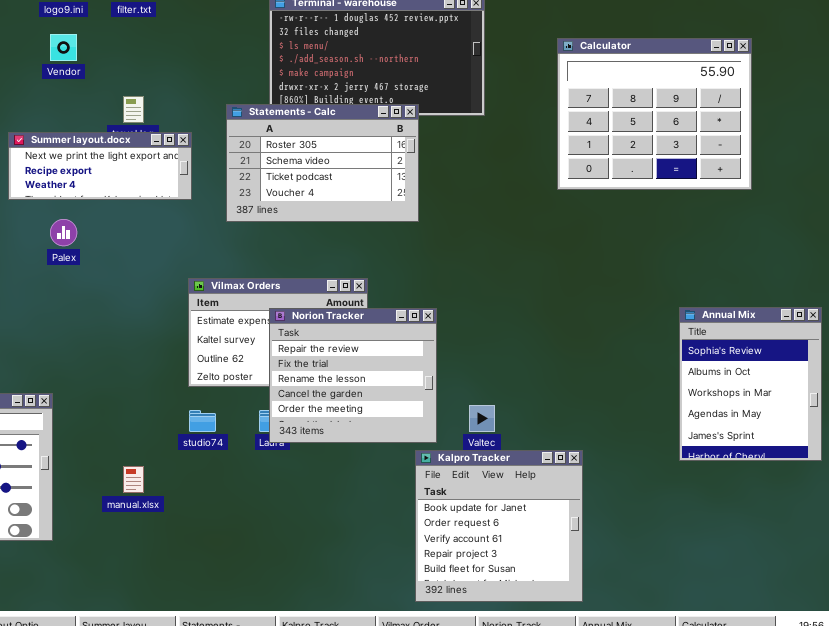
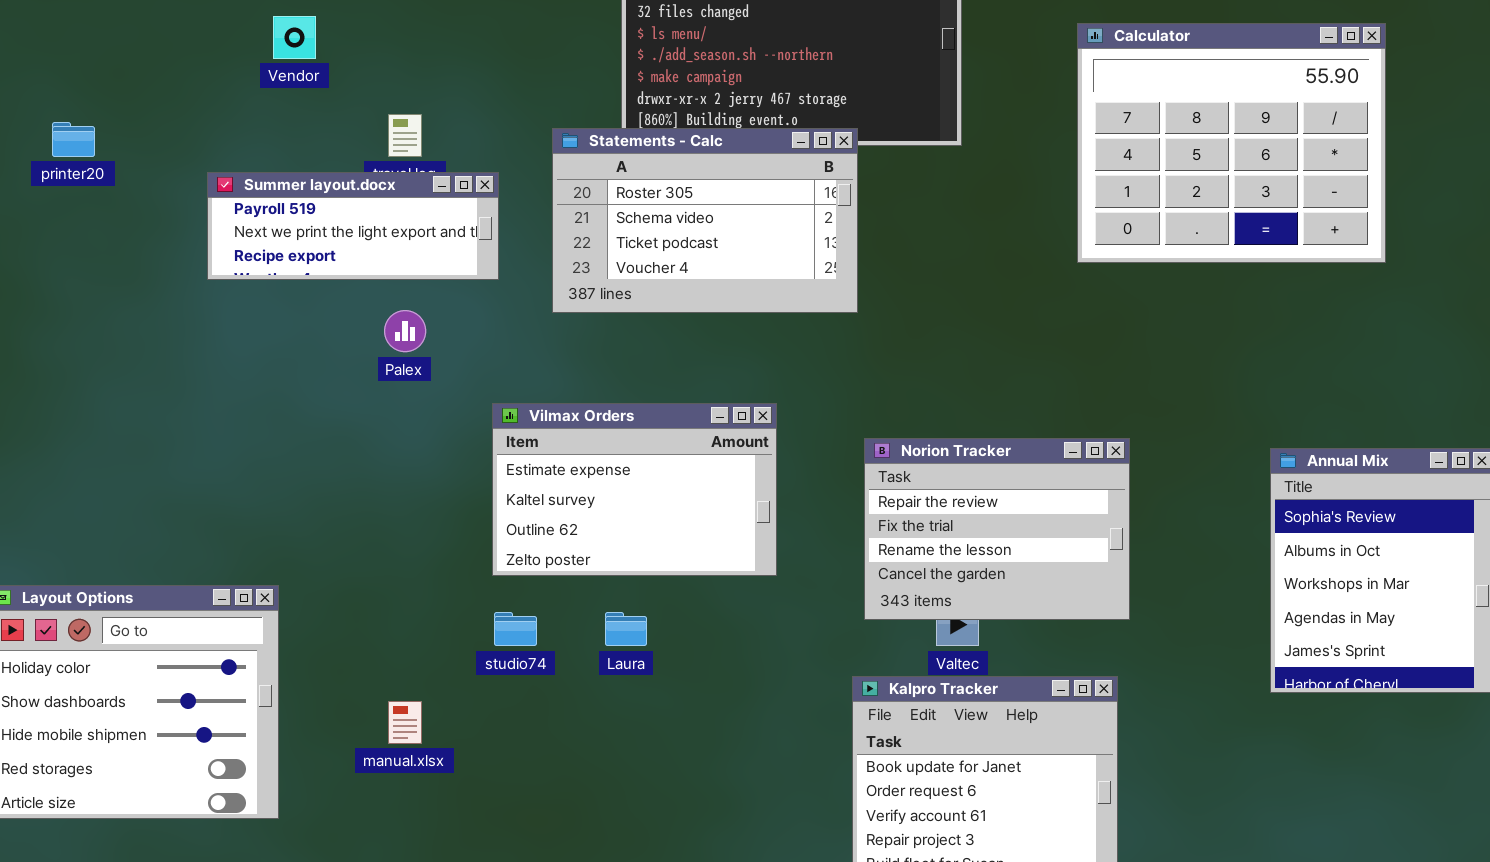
Summer layout.docx: [8,132,192,200] -> [207,172,499,280], scrolled up 1 row
Palex: [50,219,77,246] -> [384,310,426,352], moved
Norion Tracker: [269,308,437,443] -> [864,438,1130,620], moved, resized

